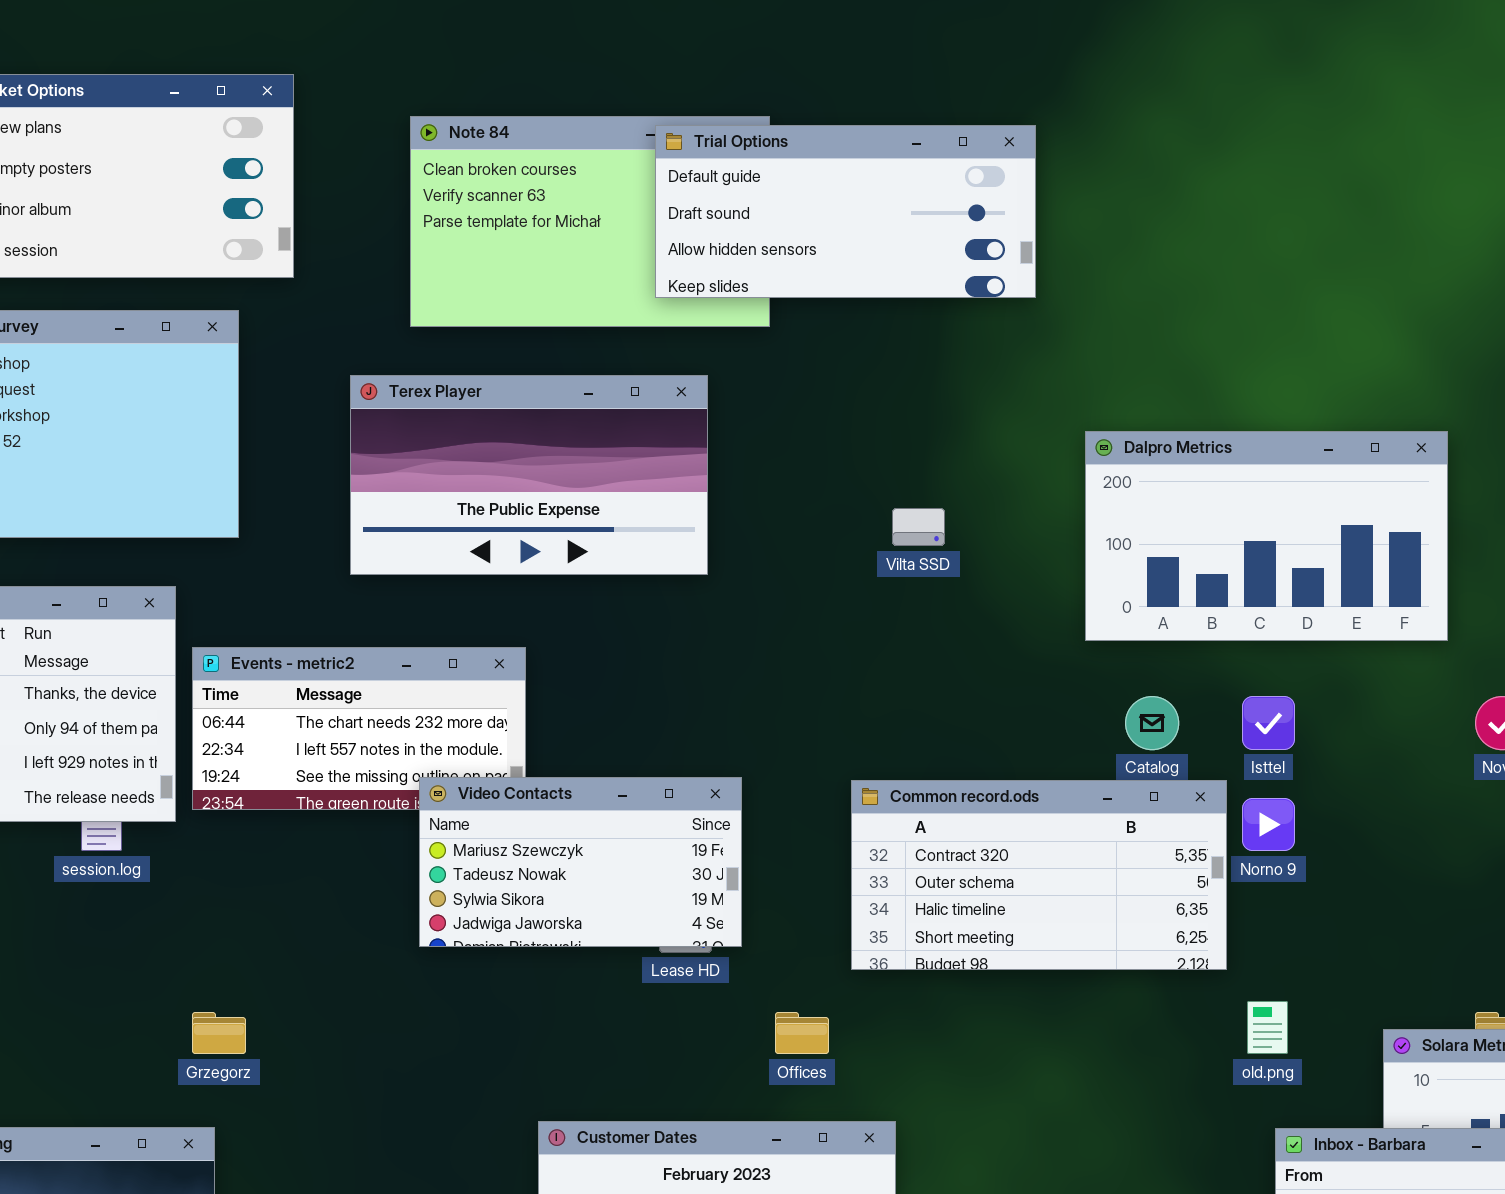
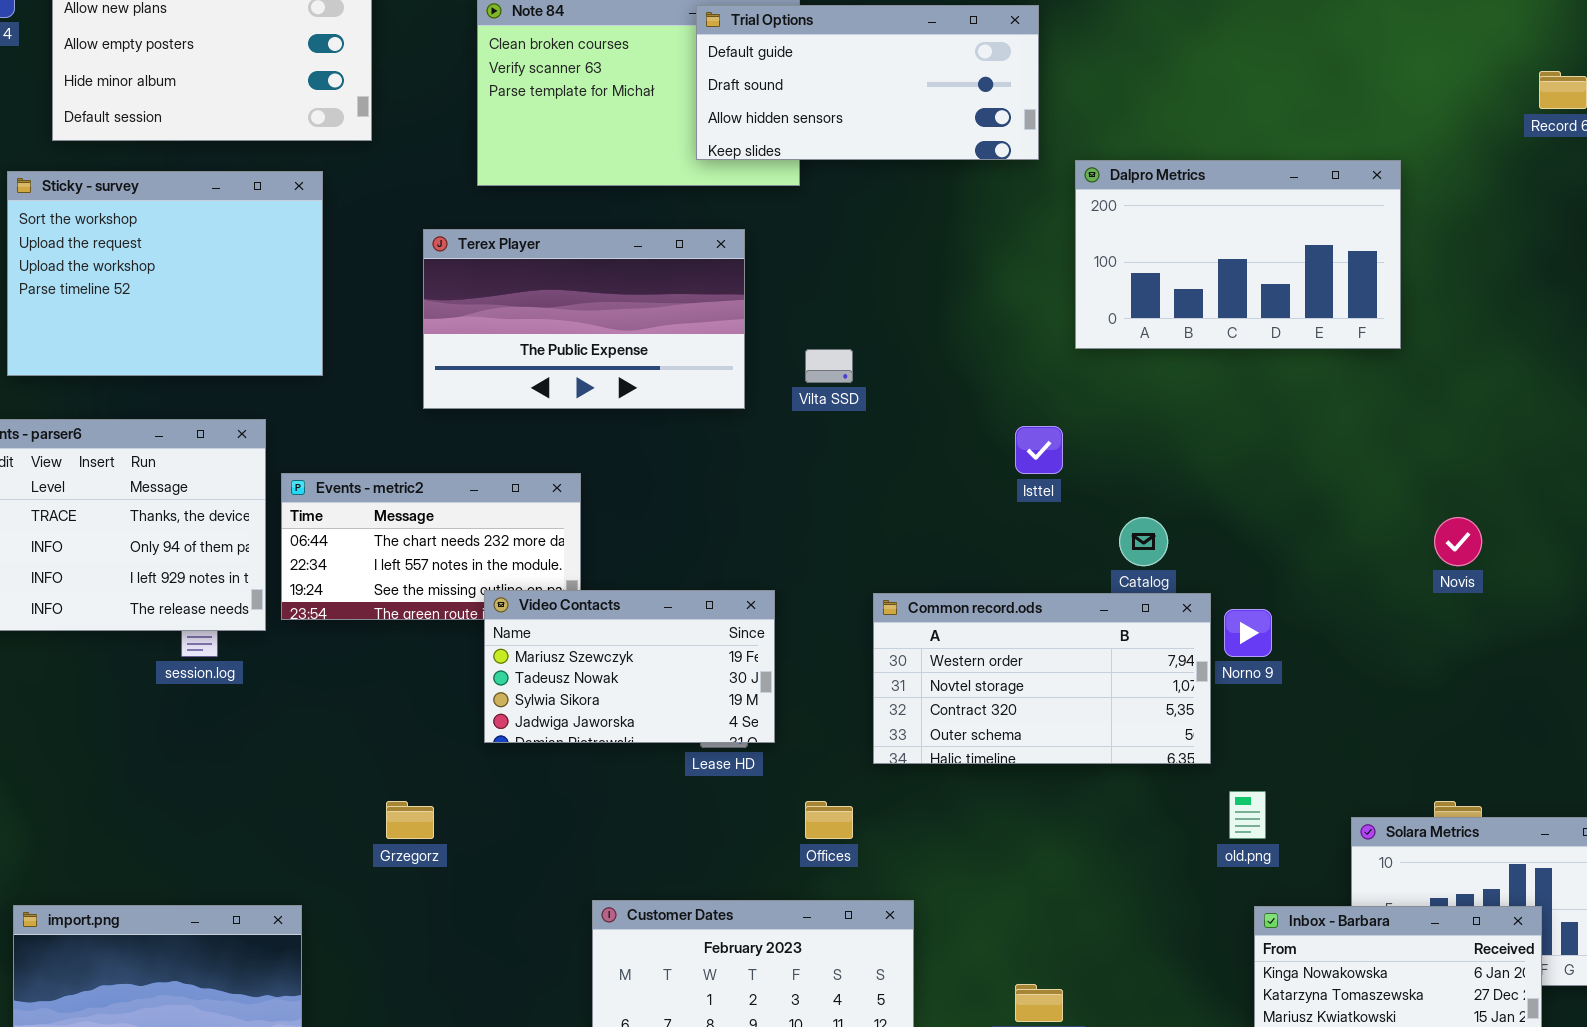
Dalpro Metrics: [1085,431,1448,641] -> [1075,160,1401,349], moved
Vilta SSD: [892,508,945,546] -> [805,349,853,383], moved
Isttel: [1242,696,1295,750] -> [1015,426,1063,474], moved
Common record.ods: [851,780,1227,970] -> [873,593,1211,764], scrolled up 2 rows
Grzegorz: [192,1012,246,1054] -> [386,801,434,839], moved

